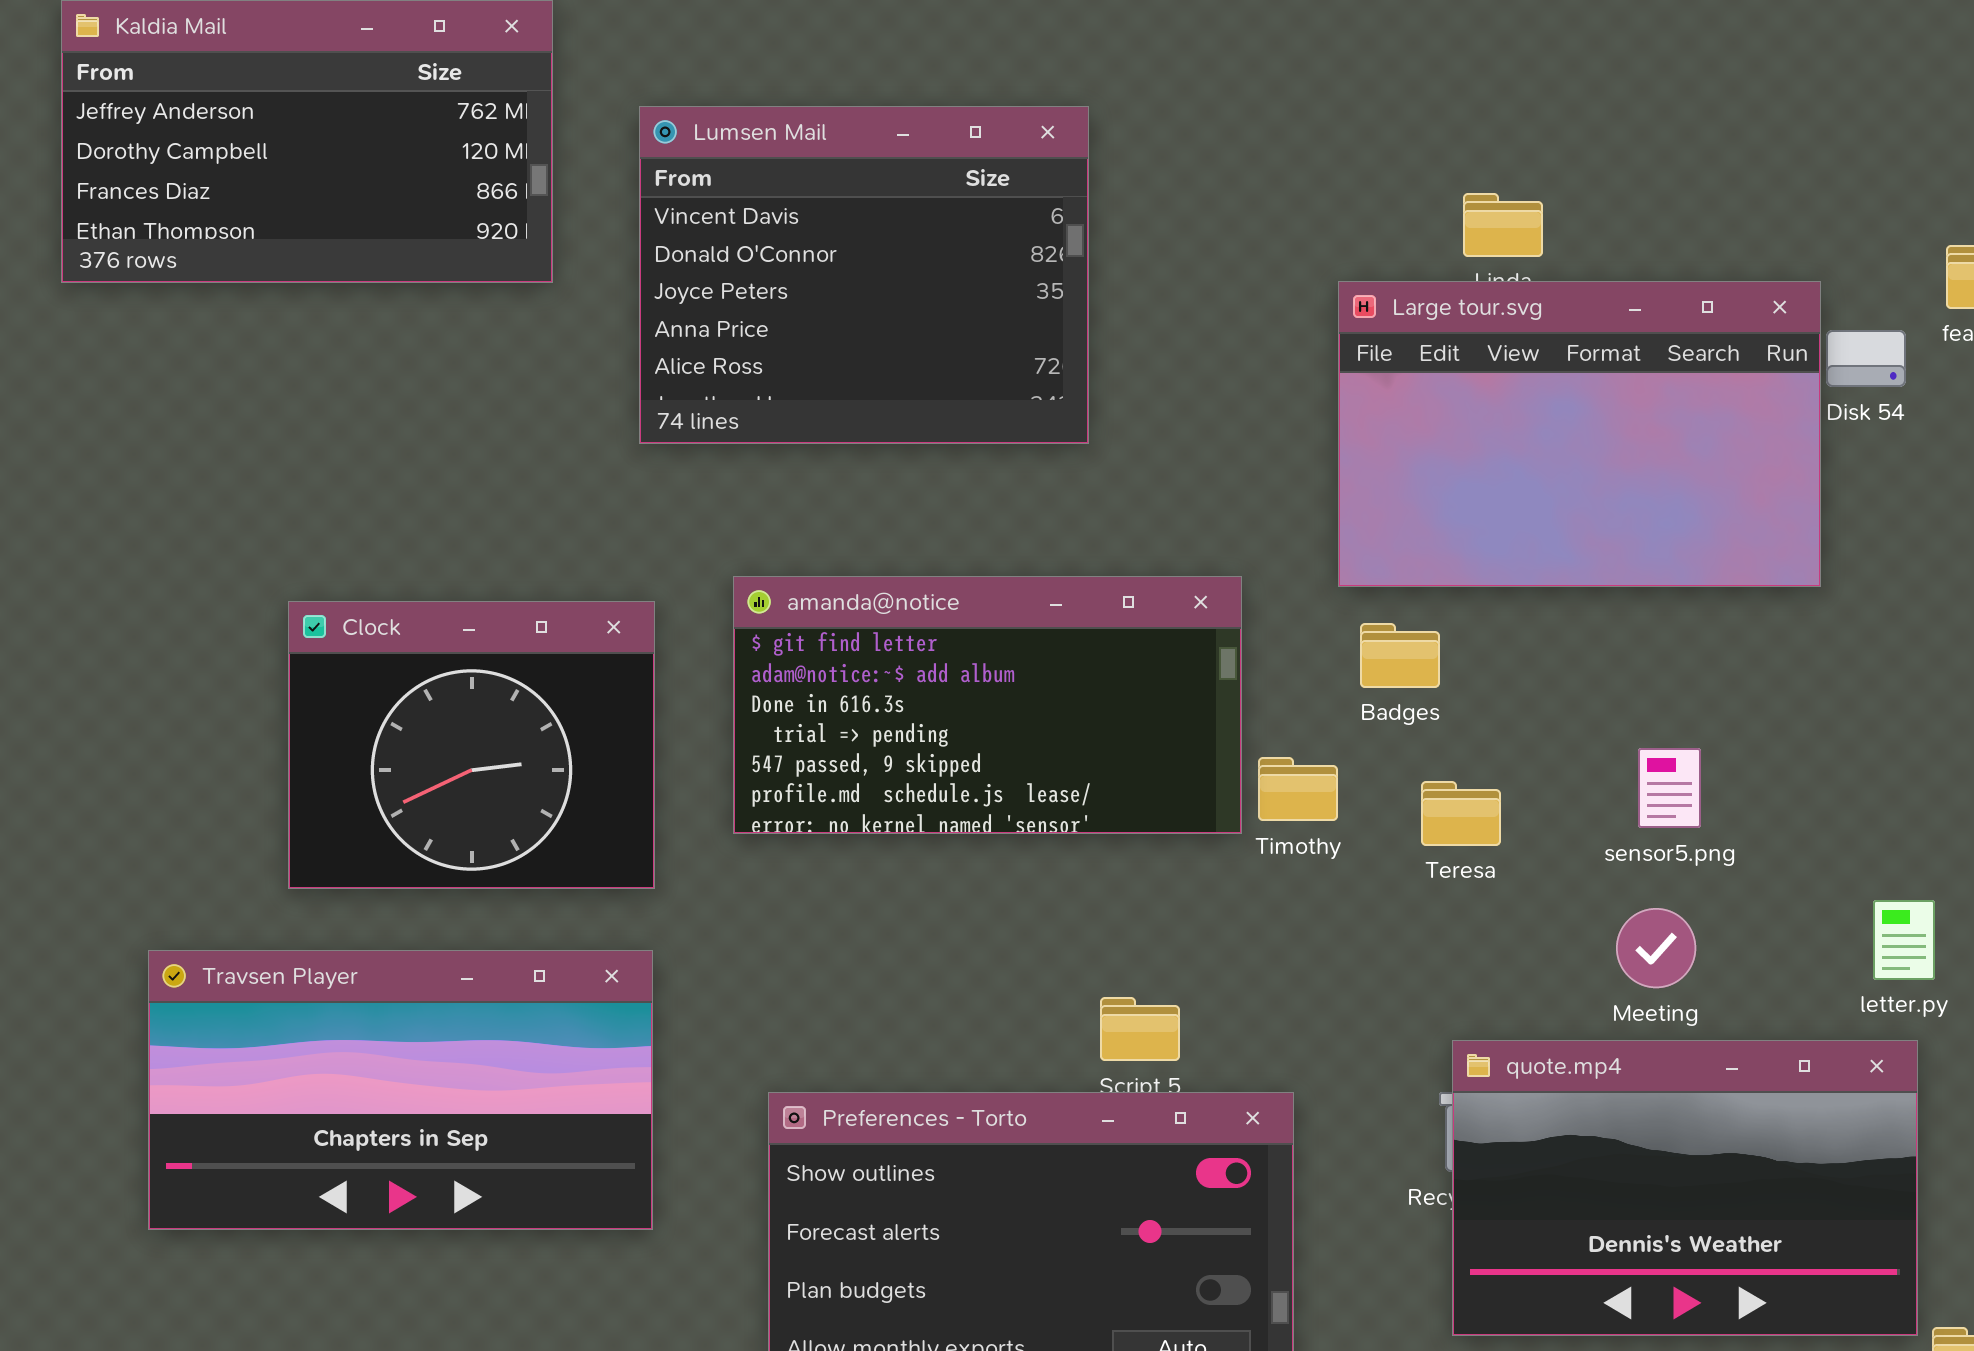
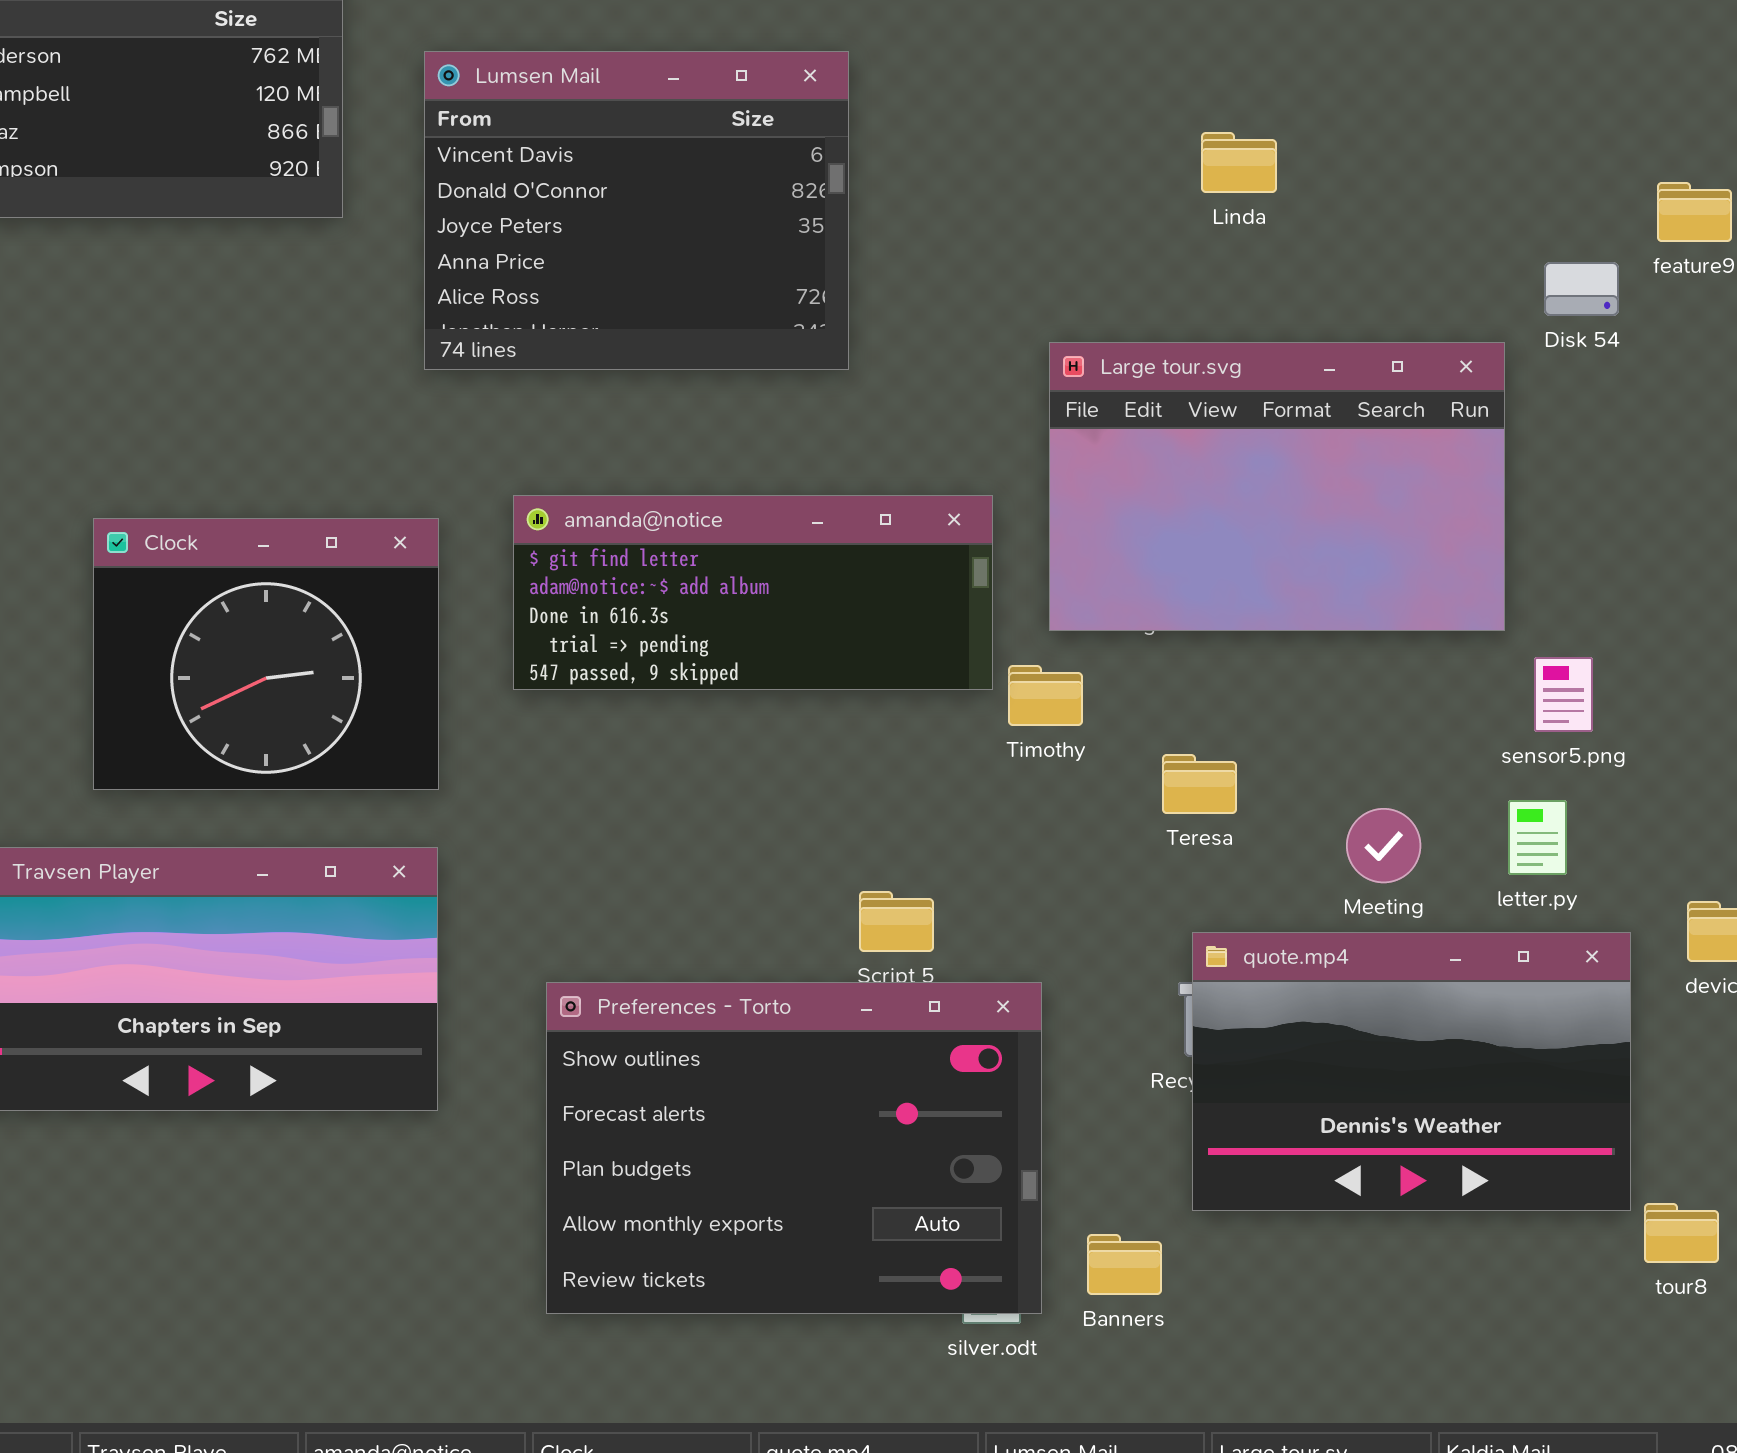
Large tour.svg: [1338,281,1821,587] -> [1049,342,1505,631], moved
amanda@notice: [733,576,1242,834] -> [513,495,993,690], resized
sensor5.png: [1638,748,1701,828] -> [1534,657,1593,732], moved
Teresa: [1421,781,1501,846] -> [1162,754,1237,814], moved
letter.py: [1873,900,1935,980] -> [1508,800,1567,875], moved

